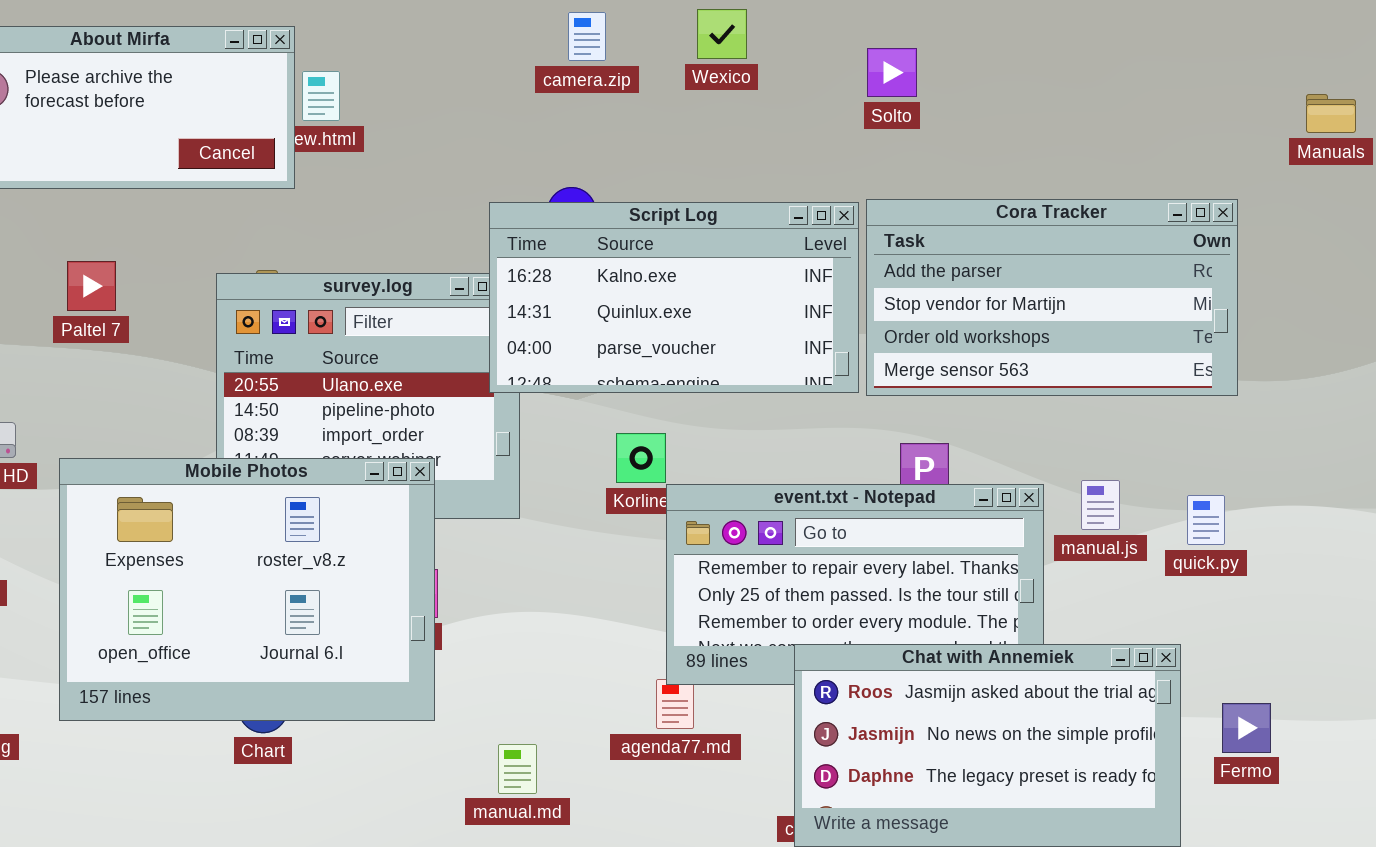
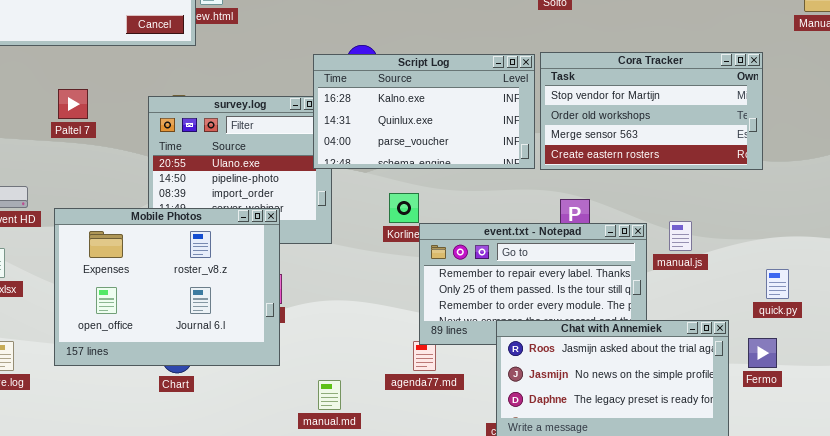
Cora Tracker: [866,199,1238,396] -> [540,52,763,170], scrolled down 1 row
quick.py: [1187,495,1225,545] -> [766,269,789,299], moved
Fermo: [1222,703,1271,753] -> [748,338,777,368], moved

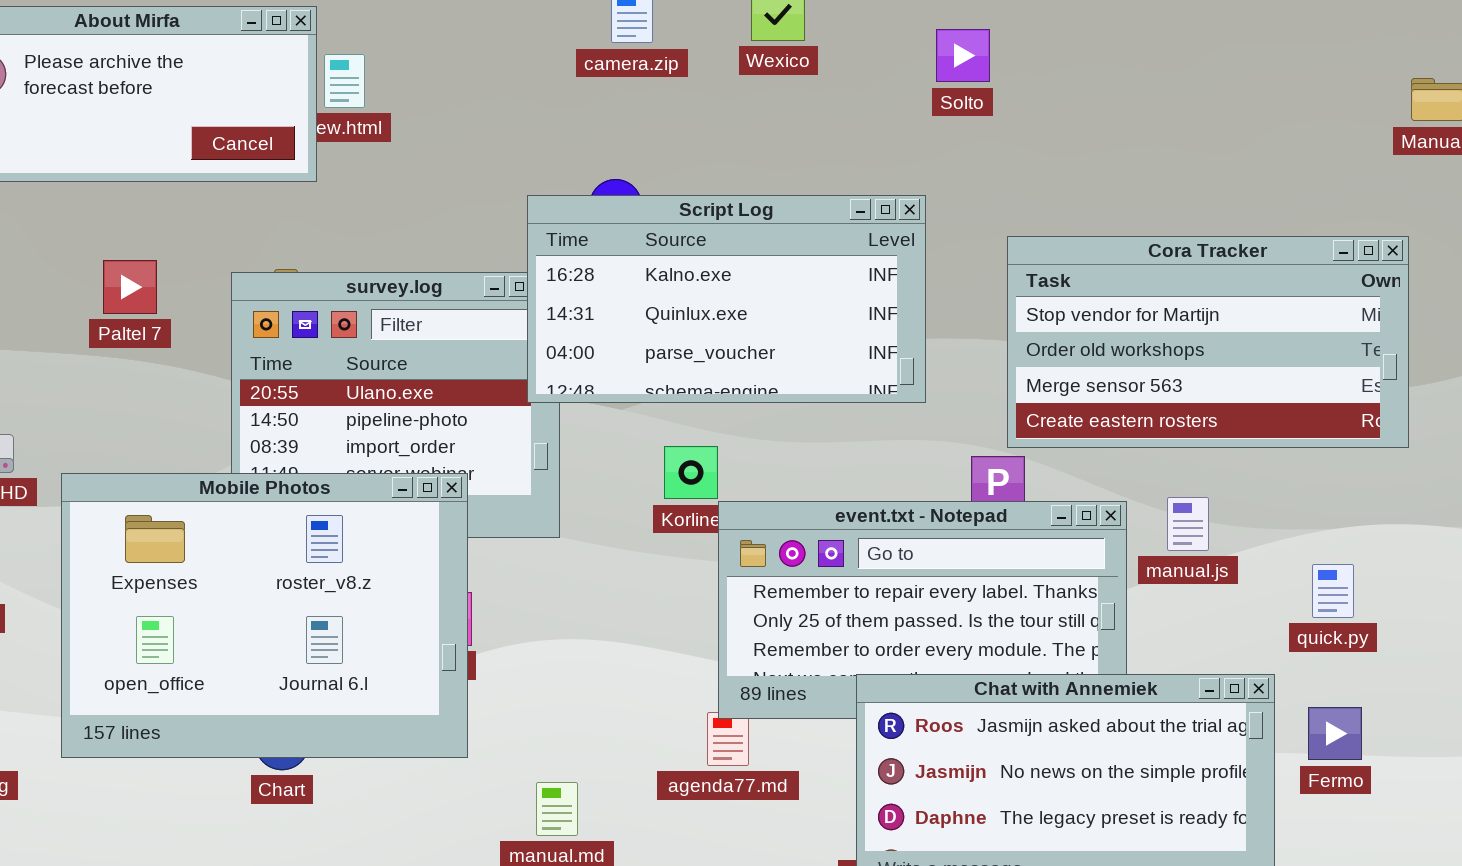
Cora Tracker: [540,52,763,170] -> [1007,236,1409,448], moved
Paltel 7: [58,89,88,119] -> [103,260,157,314], moved
quick.py: [766,269,789,299] -> [1312,564,1354,618], moved

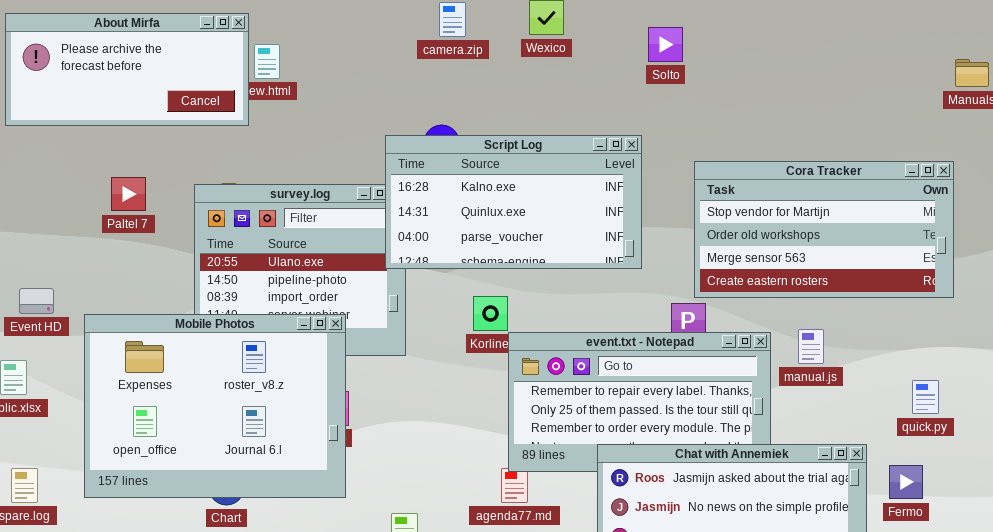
quick.py: [1312,564,1354,618] -> [912,380,939,414], moved

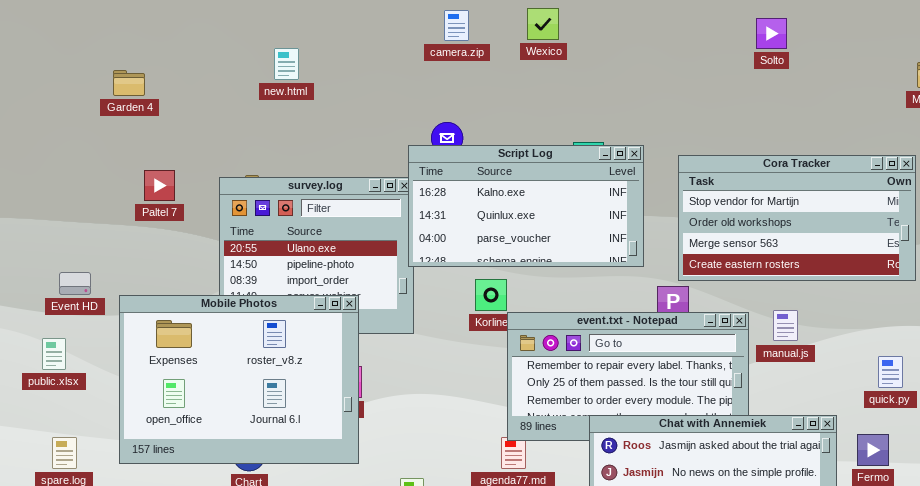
About Mirfa: [5,13,249,126] -> none, closed
Solto: [648,27,683,62] -> [756,18,787,49], moved
Script Log: [385,135,642,269] -> [408,145,644,267], moved

